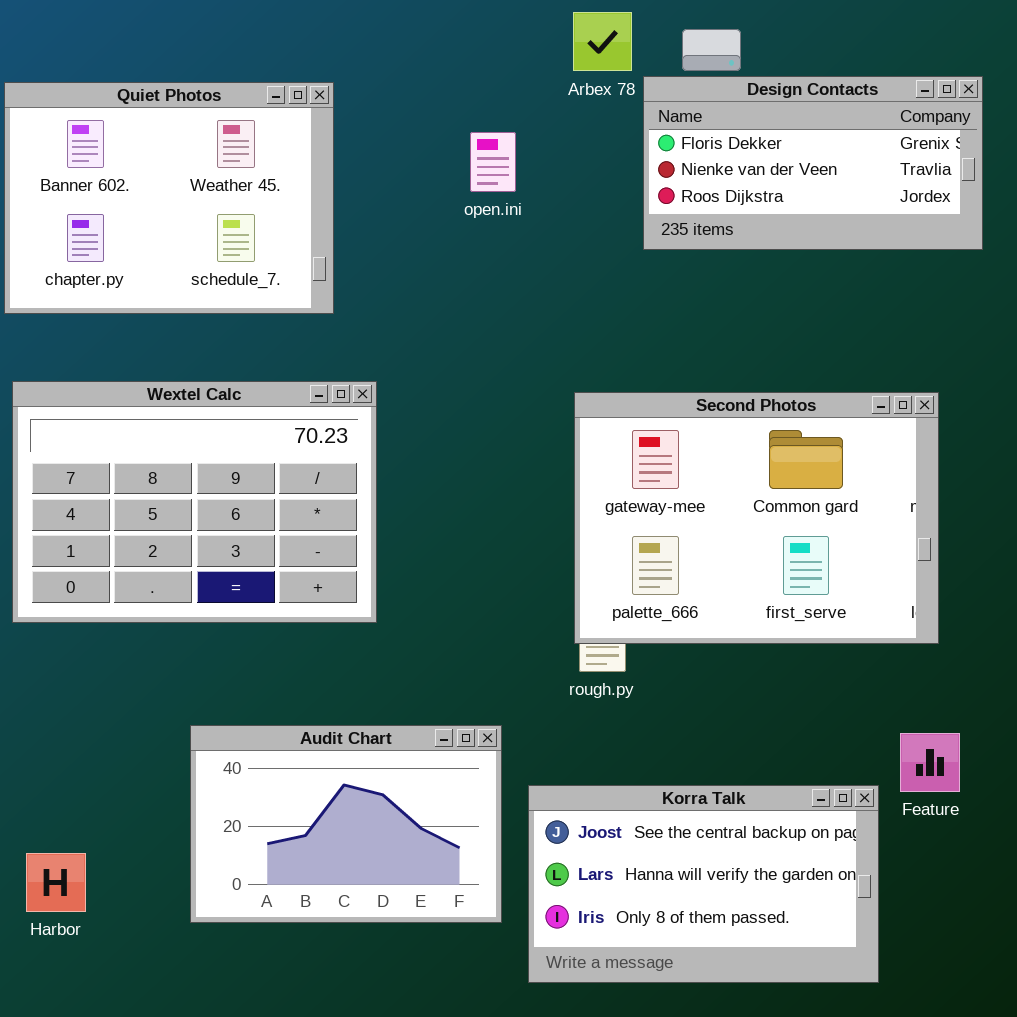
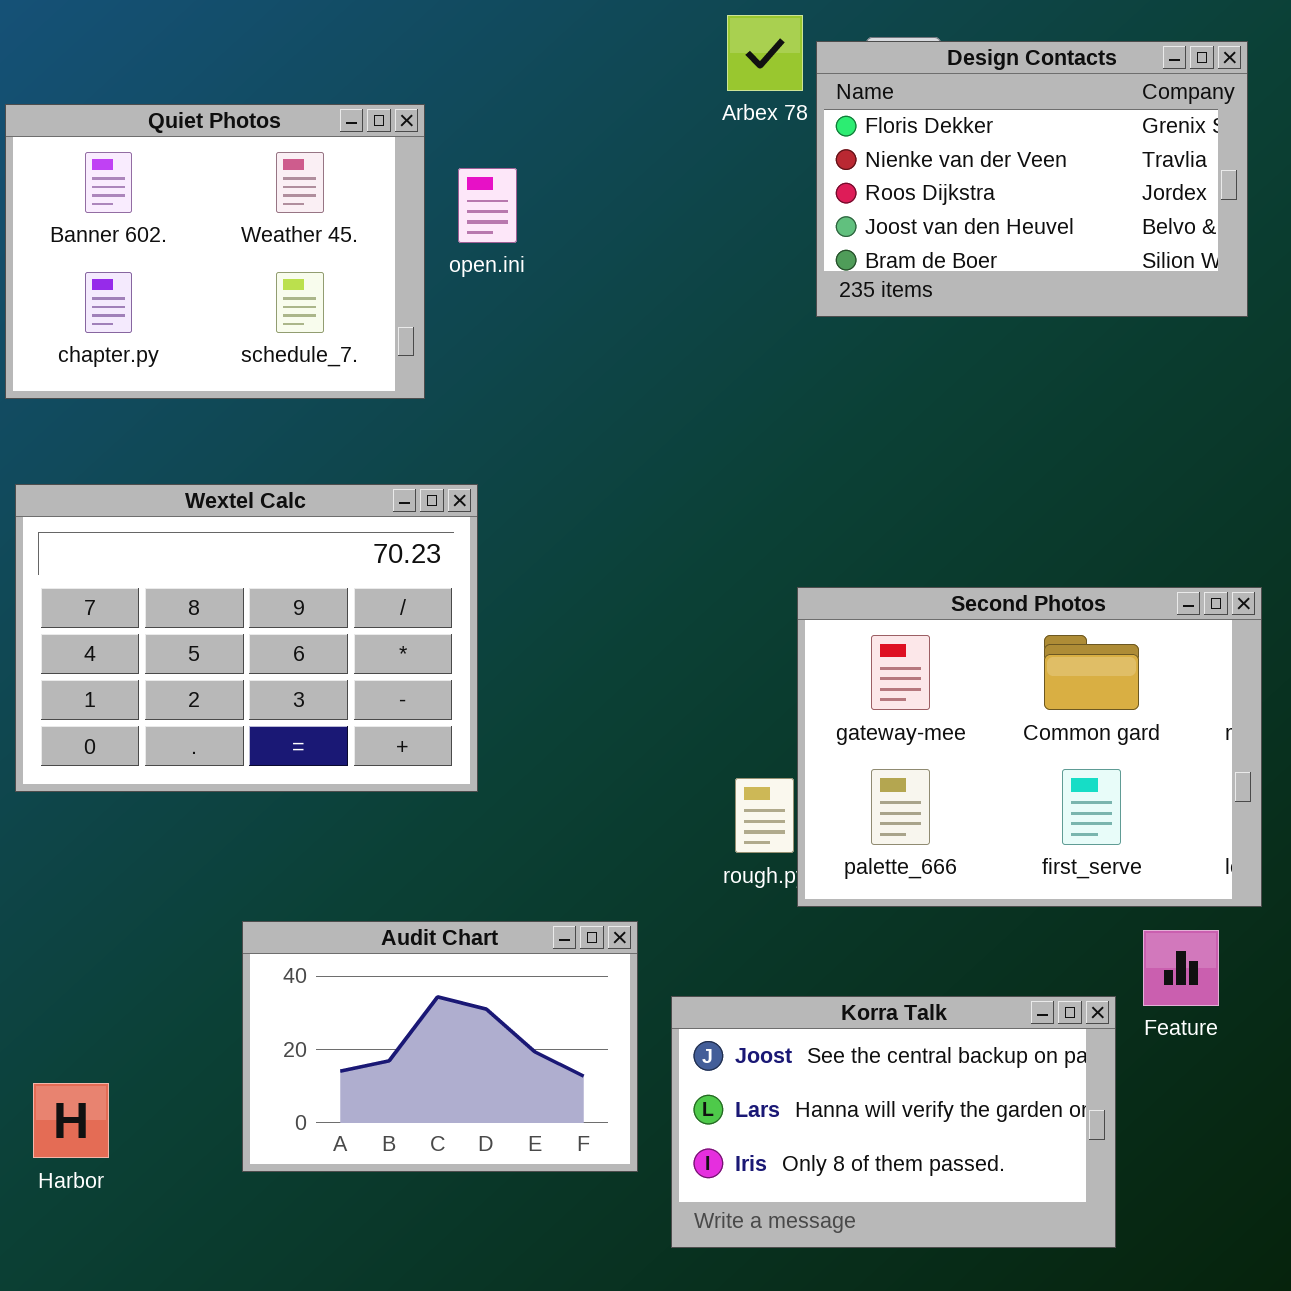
Design Contacts: [643,76,983,250] -> [816,41,1248,317], resized
open.ini: [470,132,516,192] -> [458,168,517,243], moved
Second Photos: [574,392,939,644] -> [797,587,1262,907], moved

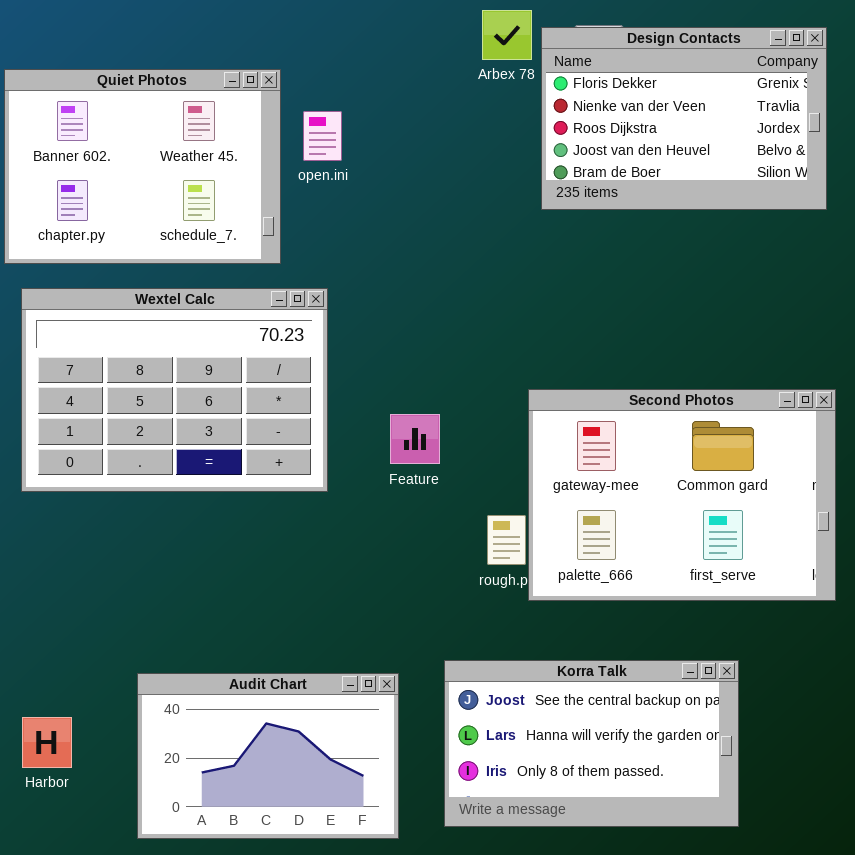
Wextel Calc: [15,484,478,792] -> [21,288,328,492], moved
Audit Chart: [242,921,638,1172] -> [137,673,399,839], moved
Feature: [1143,930,1219,1006] -> [390,414,440,464], moved

